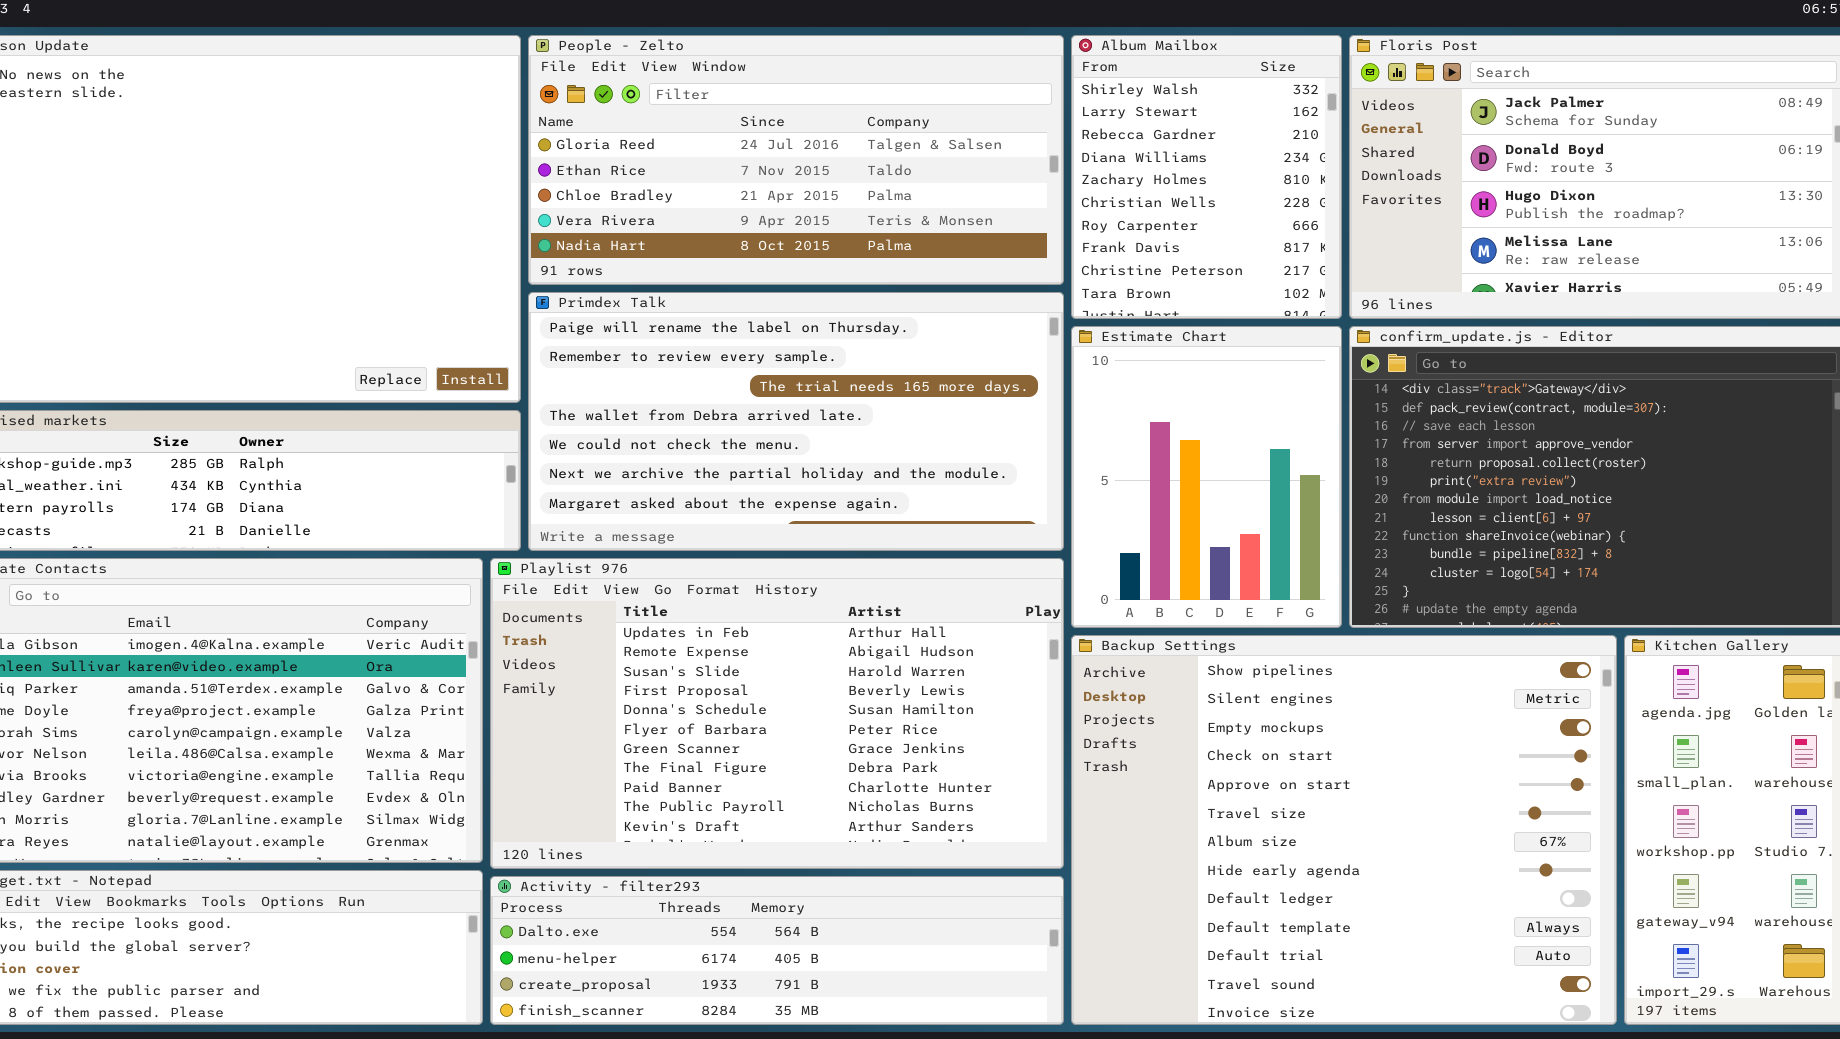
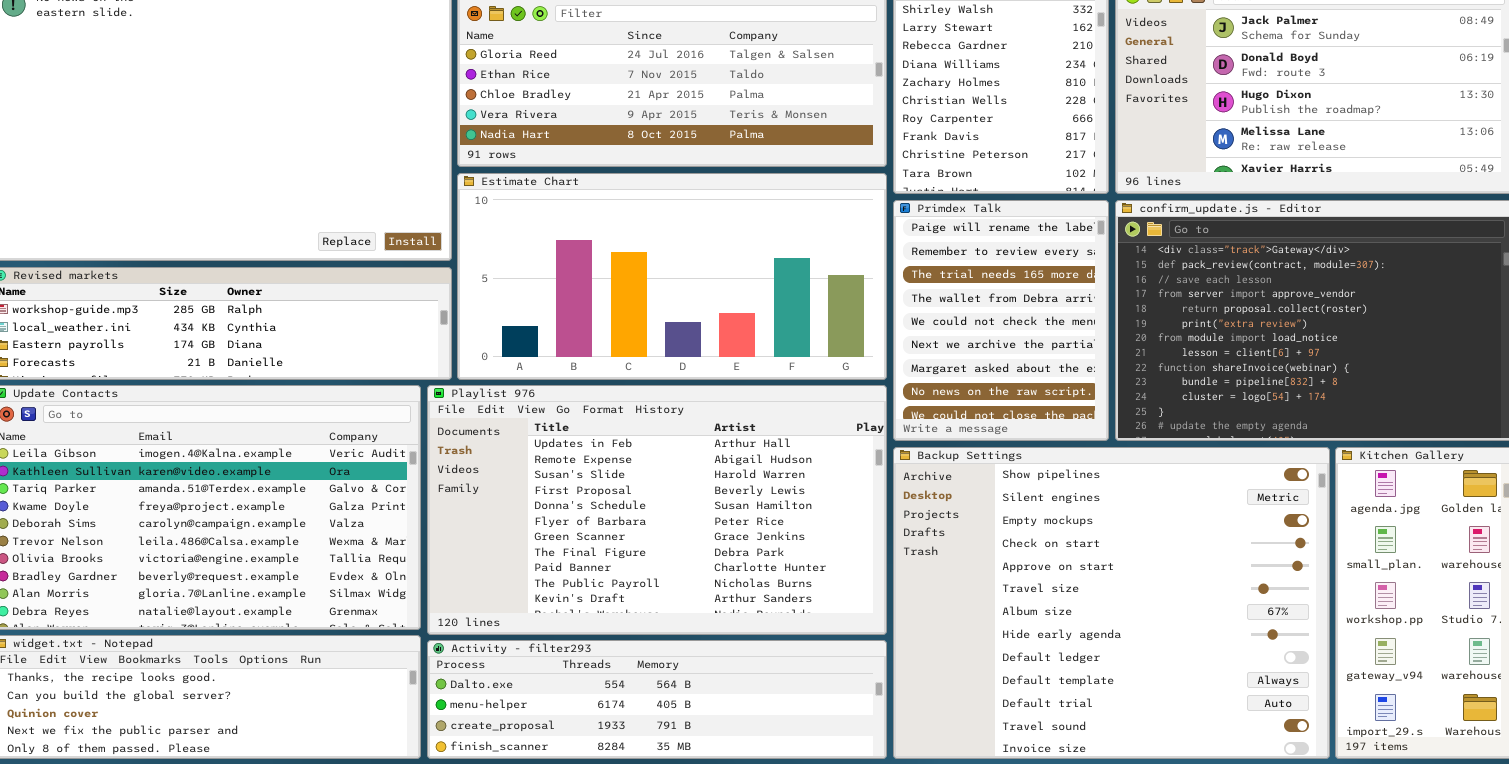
Primdex Talk: [528,292,1064,551] -> [893,200,1109,441], moved, resized
Estimate Chart: [1071,326,1342,628] -> [457,173,887,380], moved, resized

